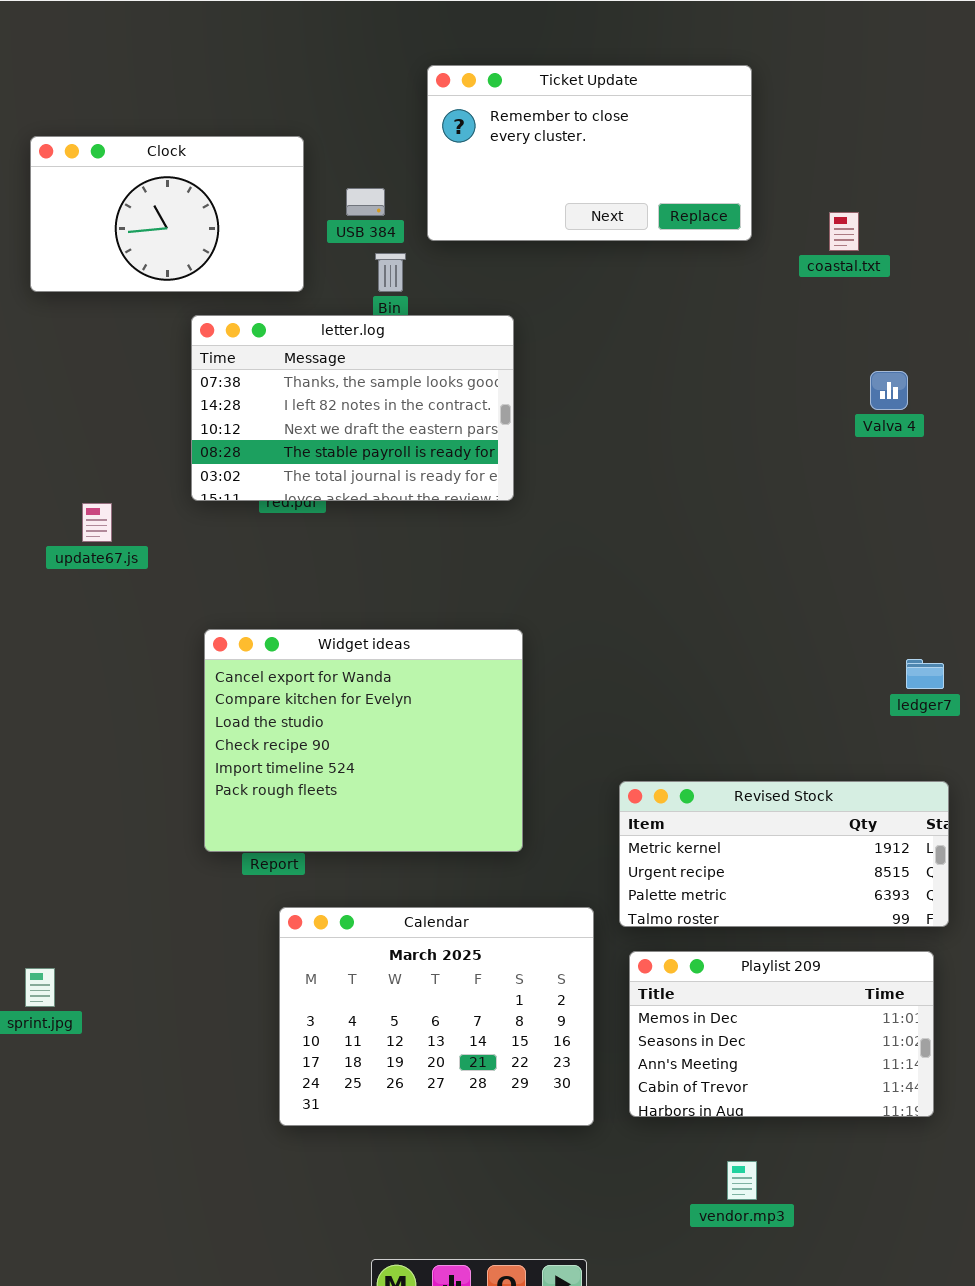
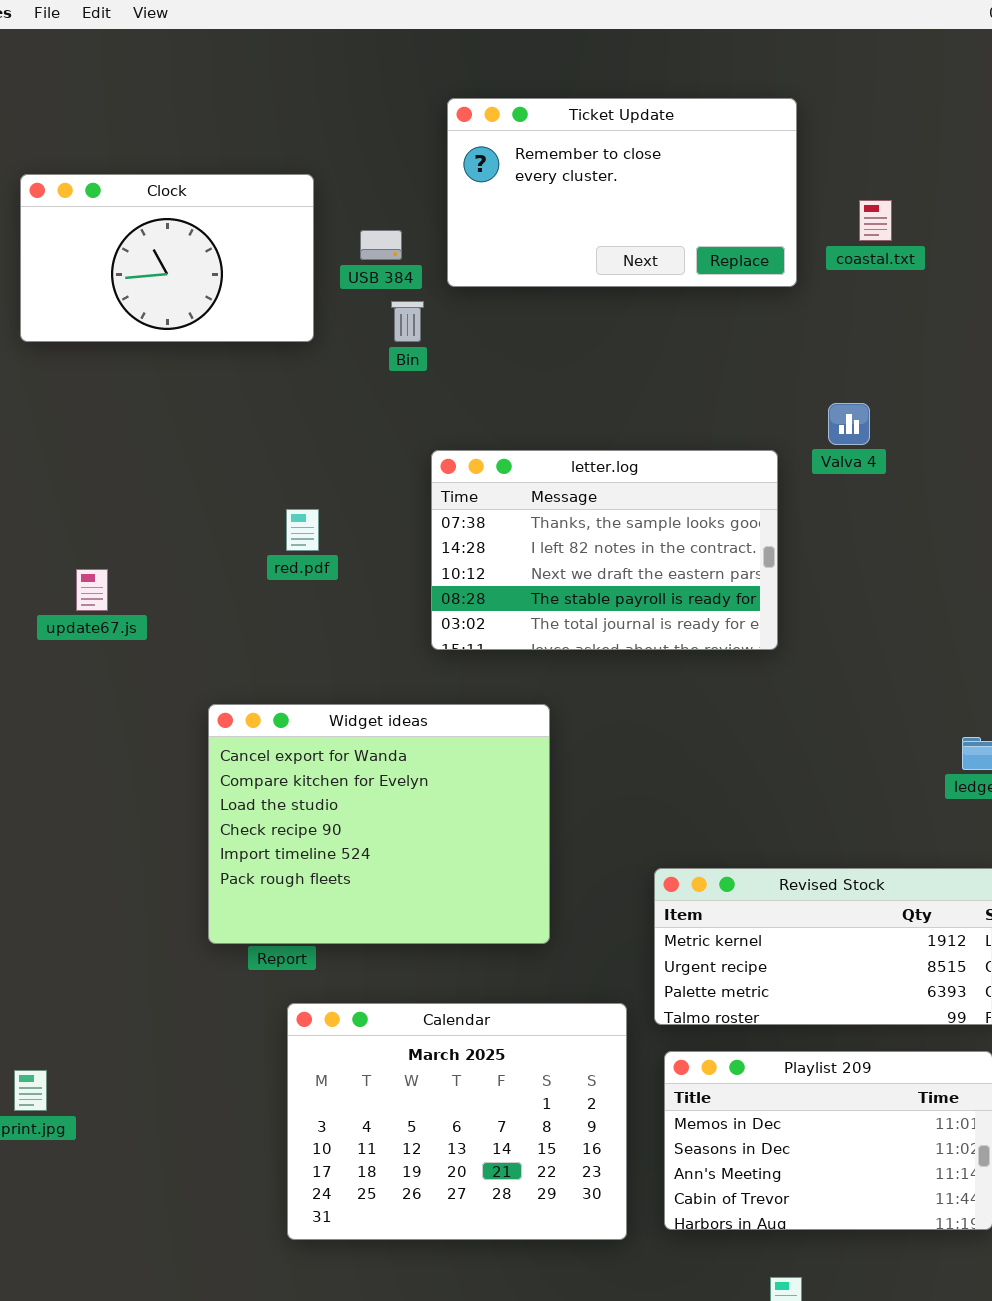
coastal.txt: [829,212,859,251] -> [859,200,892,241], moved
letter.log: [191,315,514,501] -> [431,450,778,650], moved
Valva 4: [870,371,908,410] -> [828,403,870,445], moved

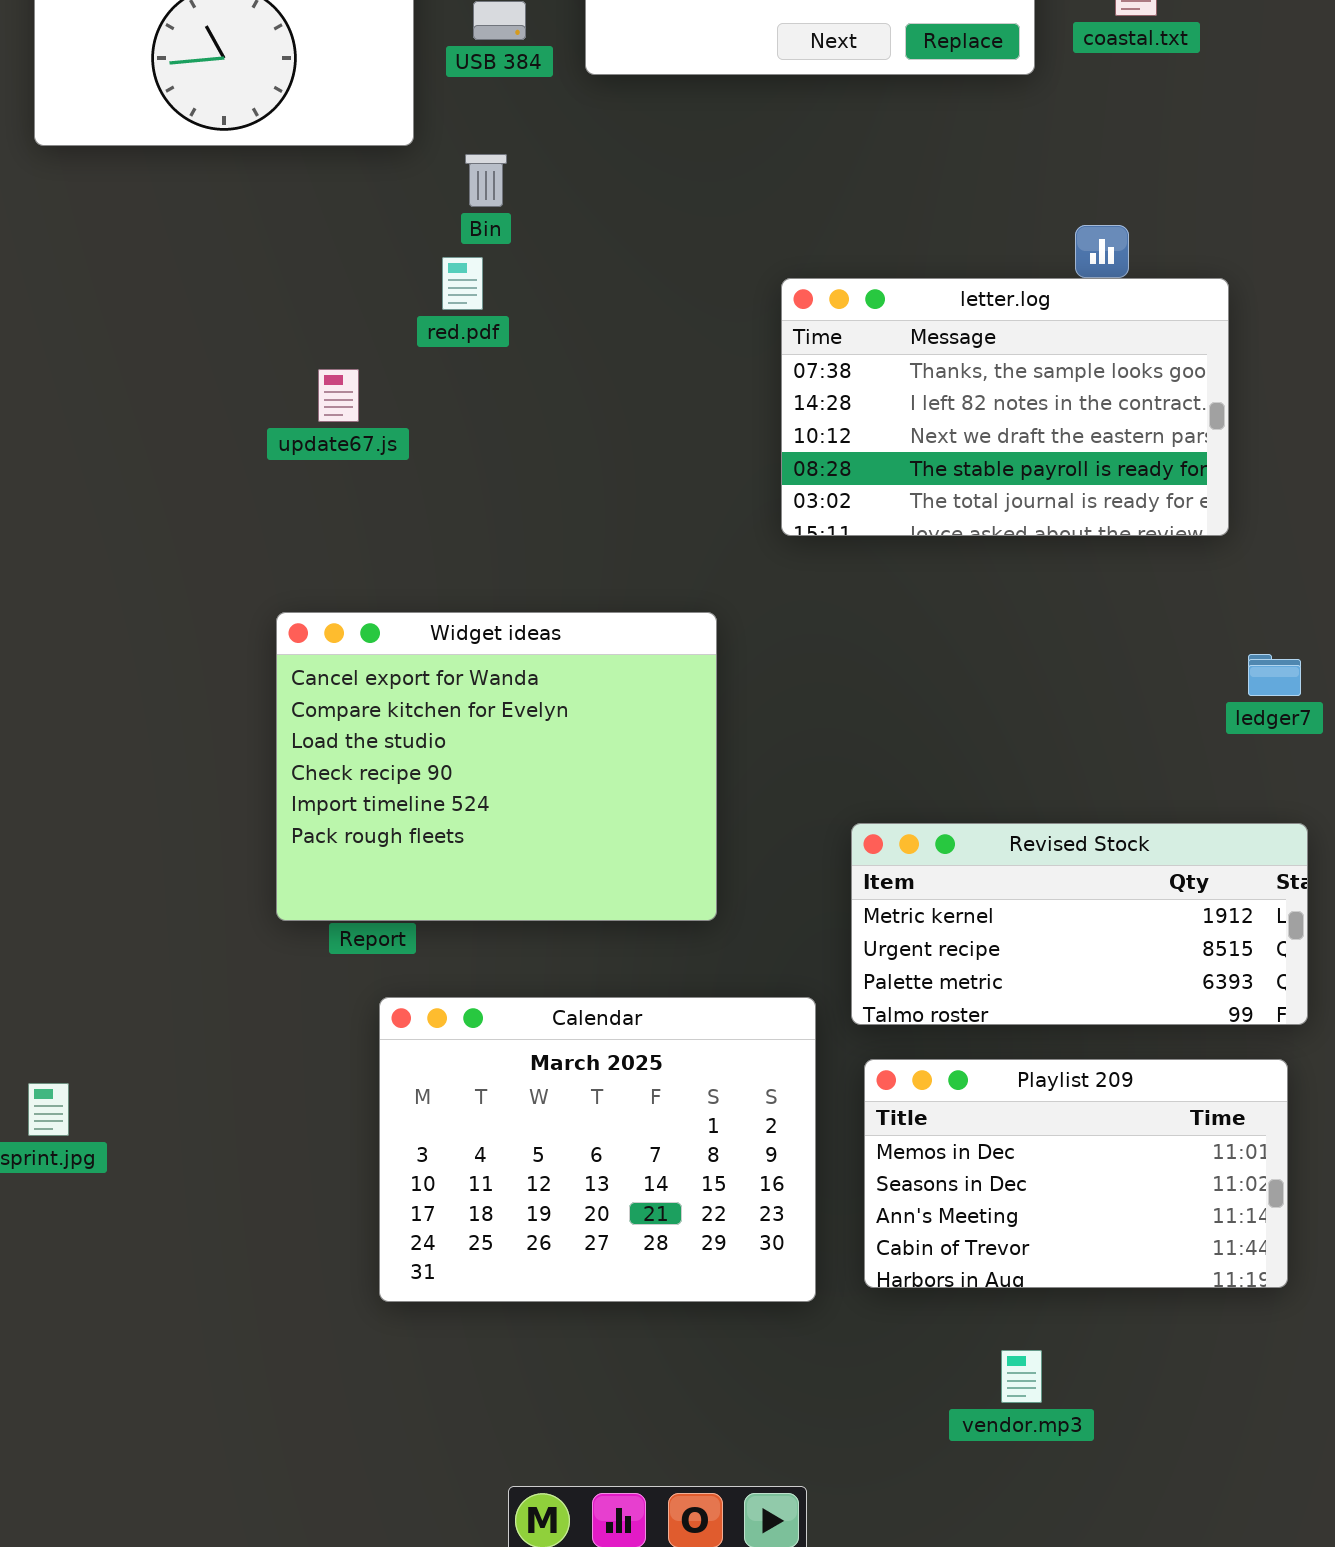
Bin: [391,301,424,342] -> [465,154,507,207], moved
letter.log: [431,450,778,650] -> [781,278,1229,536], moved
red.pdf: [286,509,319,551] -> [442,257,483,310], moved
update67.js: [76,569,108,611] -> [318,369,359,422], moved

